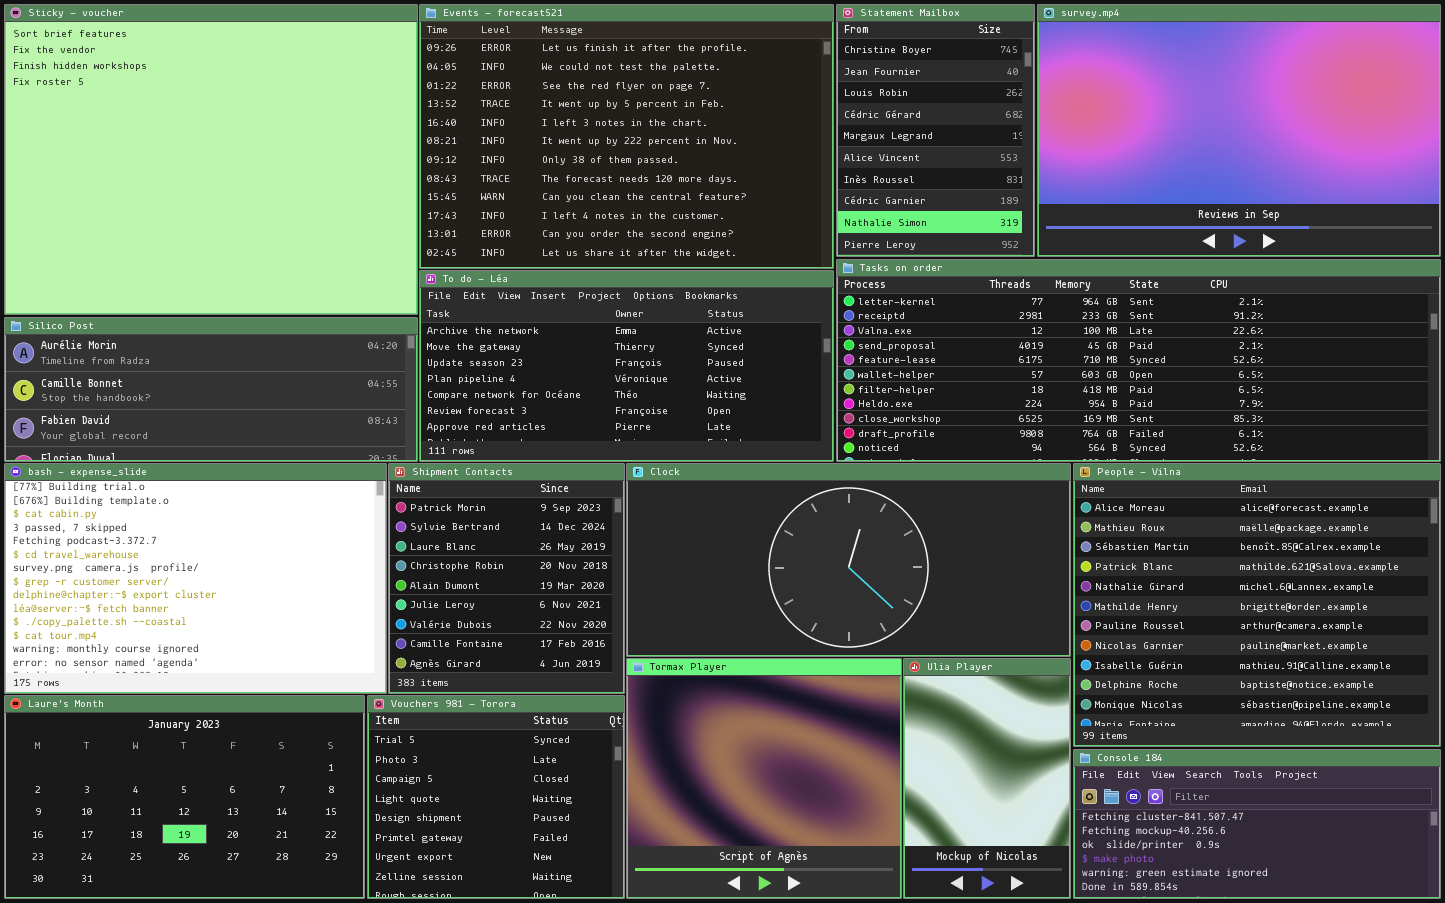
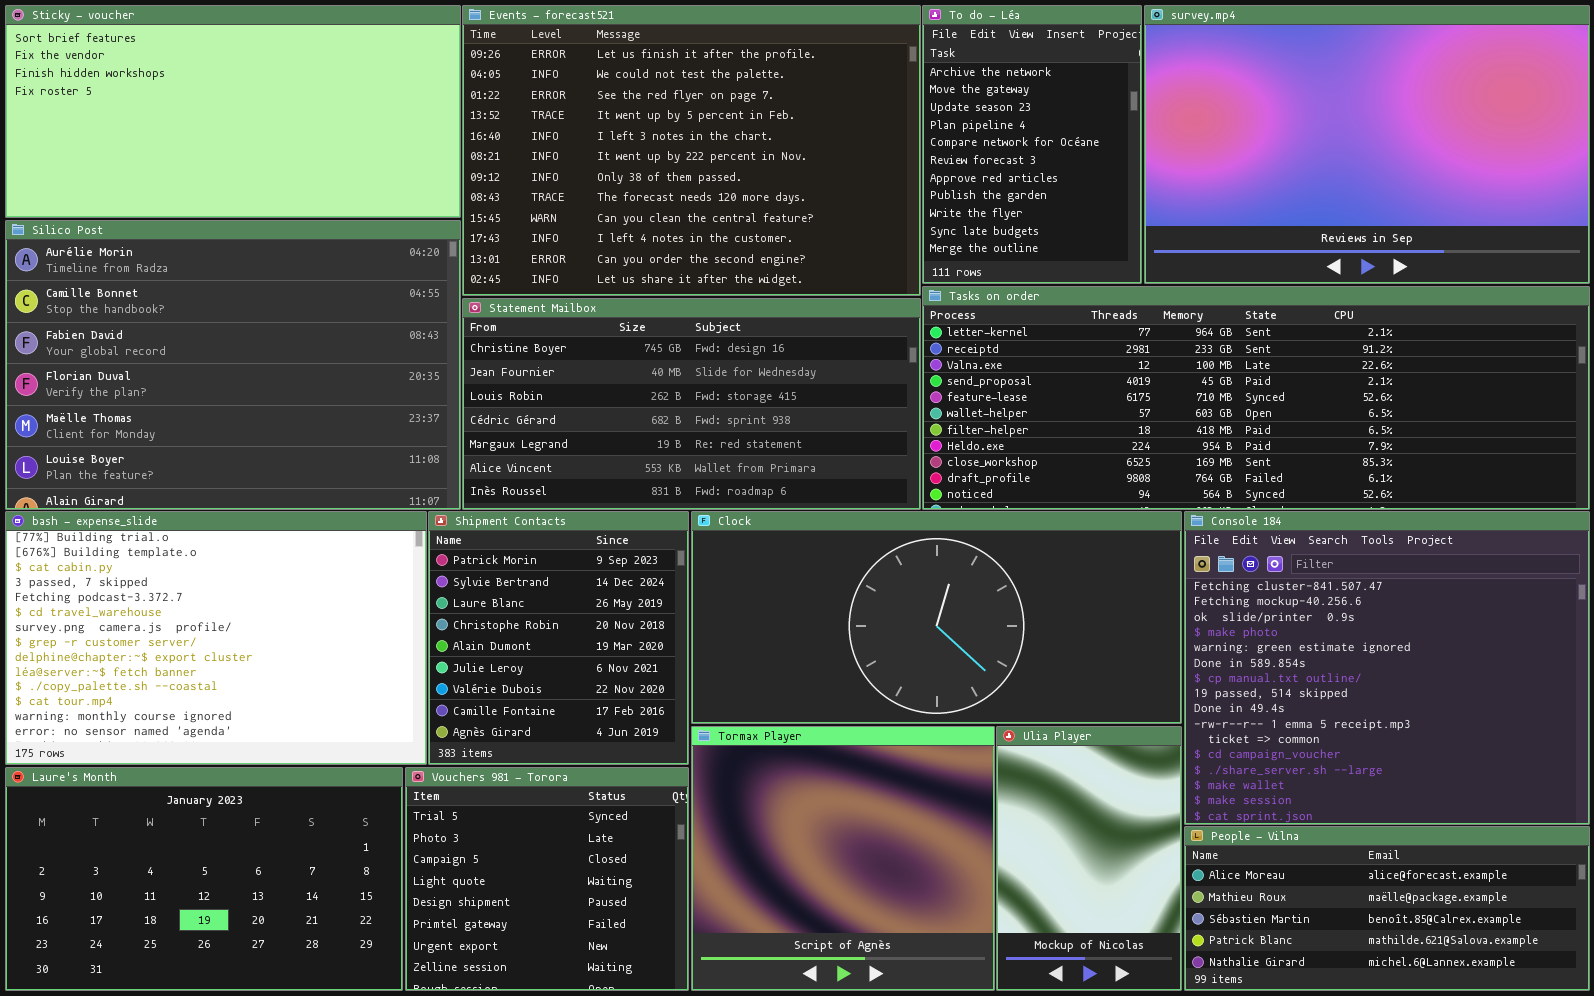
Sticky - voucher: [4,4,418,315] -> [5,5,461,218], resized
Statement Mailbox: [836,4,1035,257] -> [462,298,921,510], moved, resized
To do - Léa: [419,270,834,462] -> [922,5,1142,284], moved, resized
Silico Post: [4,317,418,462] -> [5,220,461,510], resized
People - Vilna: [1073,463,1441,747] -> [1184,826,1590,991], moved, resized
Console 184: [1073,749,1441,899] -> [1184,511,1590,825], moved, resized

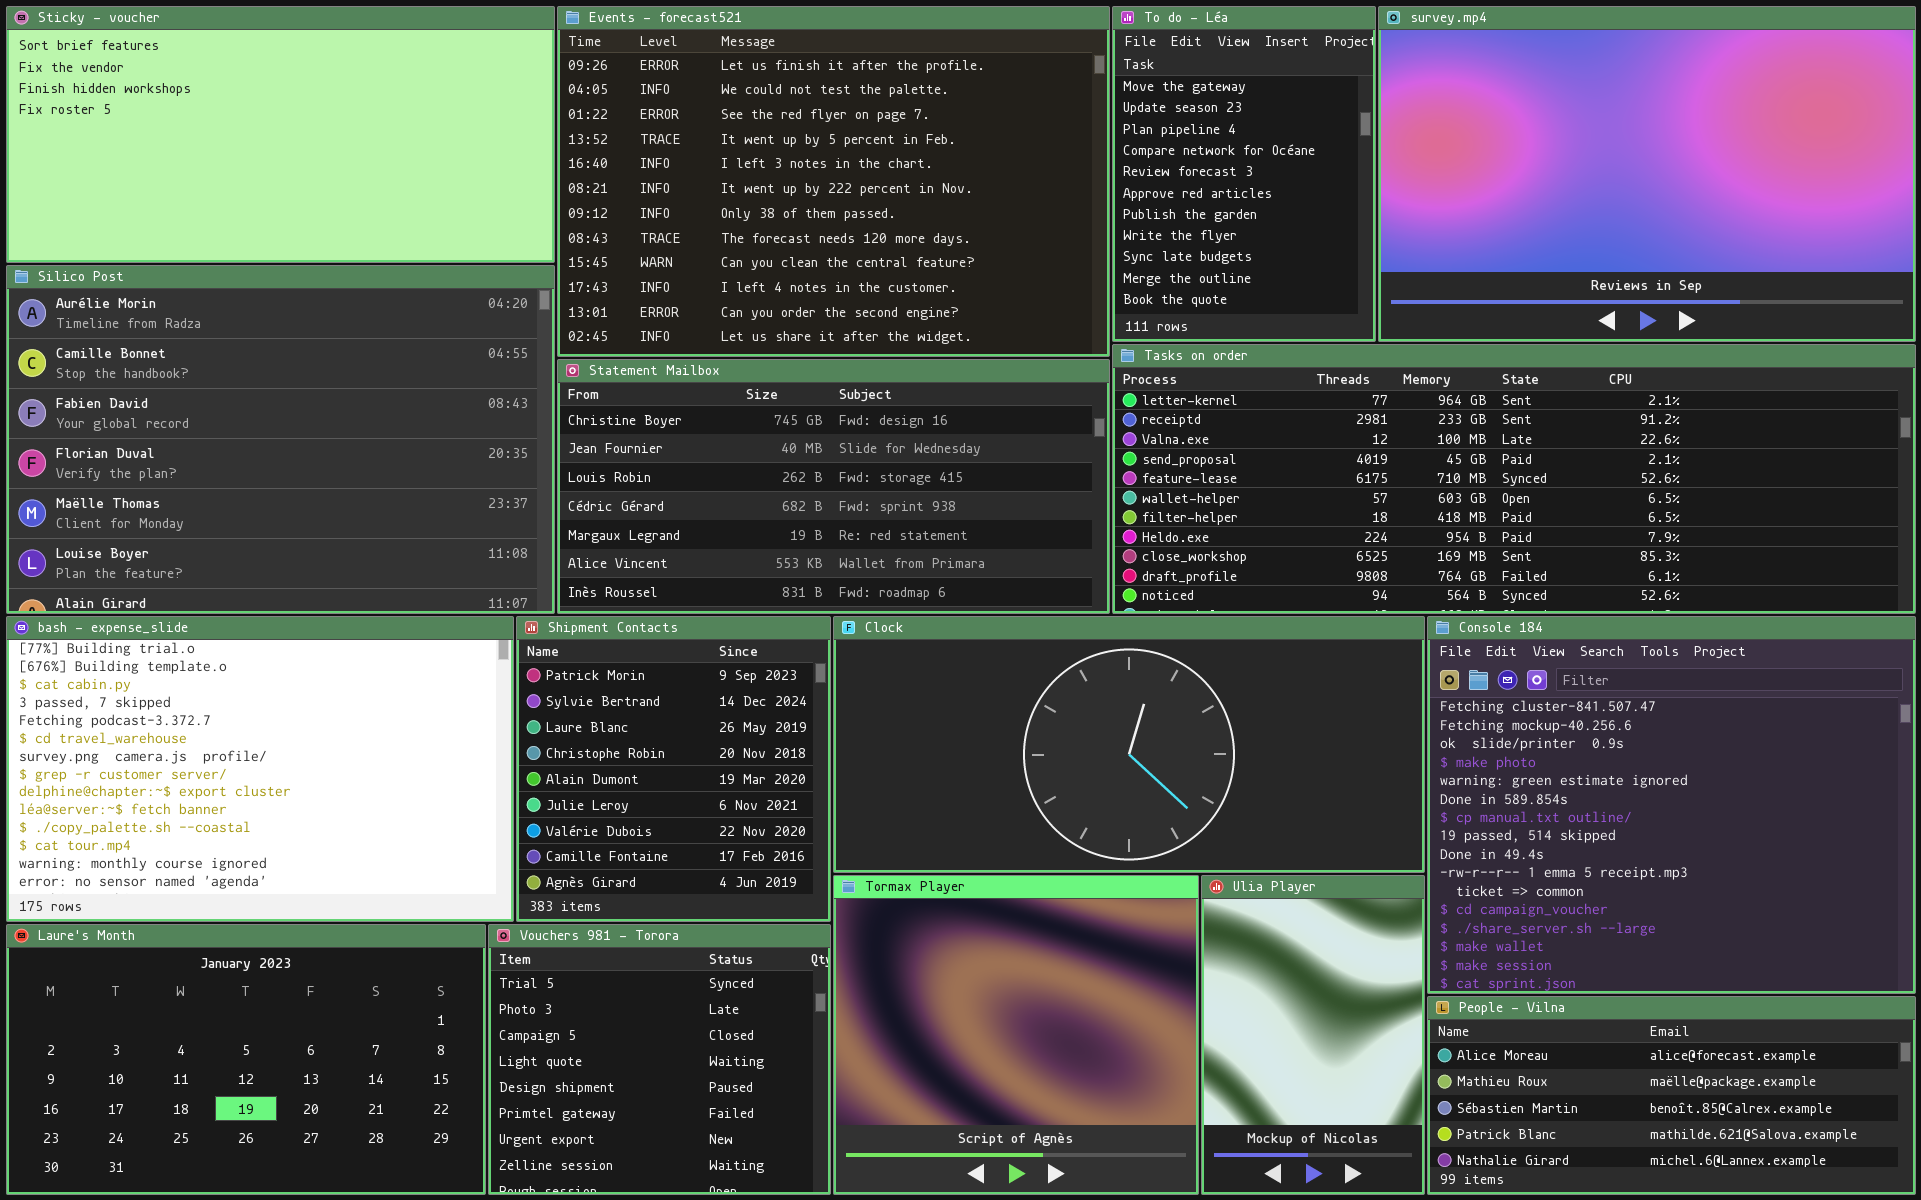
To do - Léa: [922,5,1142,284] -> [1112,6,1376,342], scrolled down 1 row

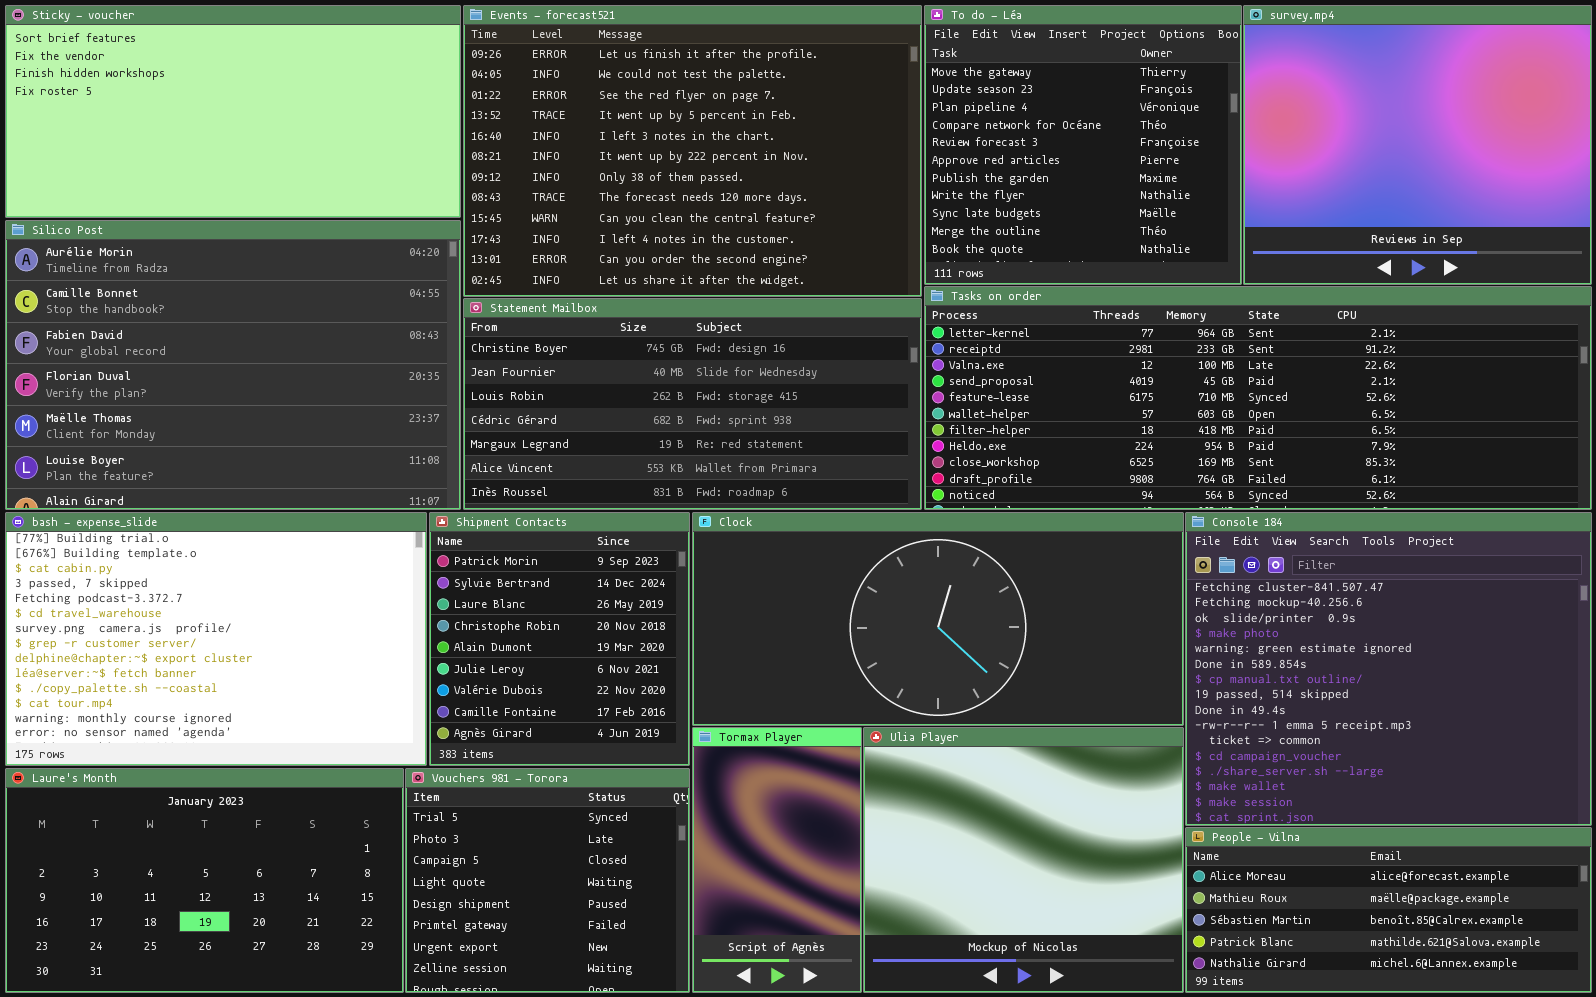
To do - Léa: [1112,6,1376,342] -> [924,5,1242,285], resized
survey.mp4: [1378,6,1916,342] -> [1243,5,1592,285], resized
Tormax Player: [833,875,1199,1195] -> [692,727,862,993], resized
Ulia Player: [1201,875,1425,1195] -> [863,727,1184,993], resized

